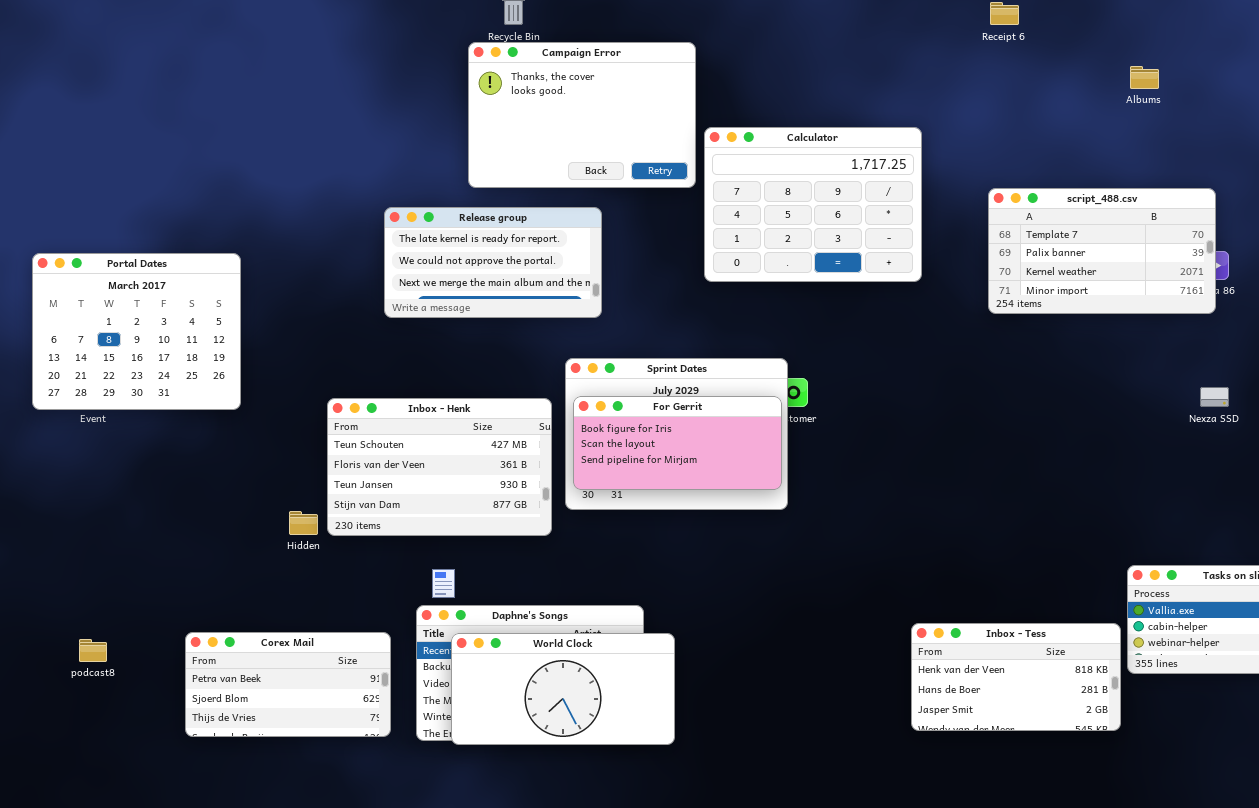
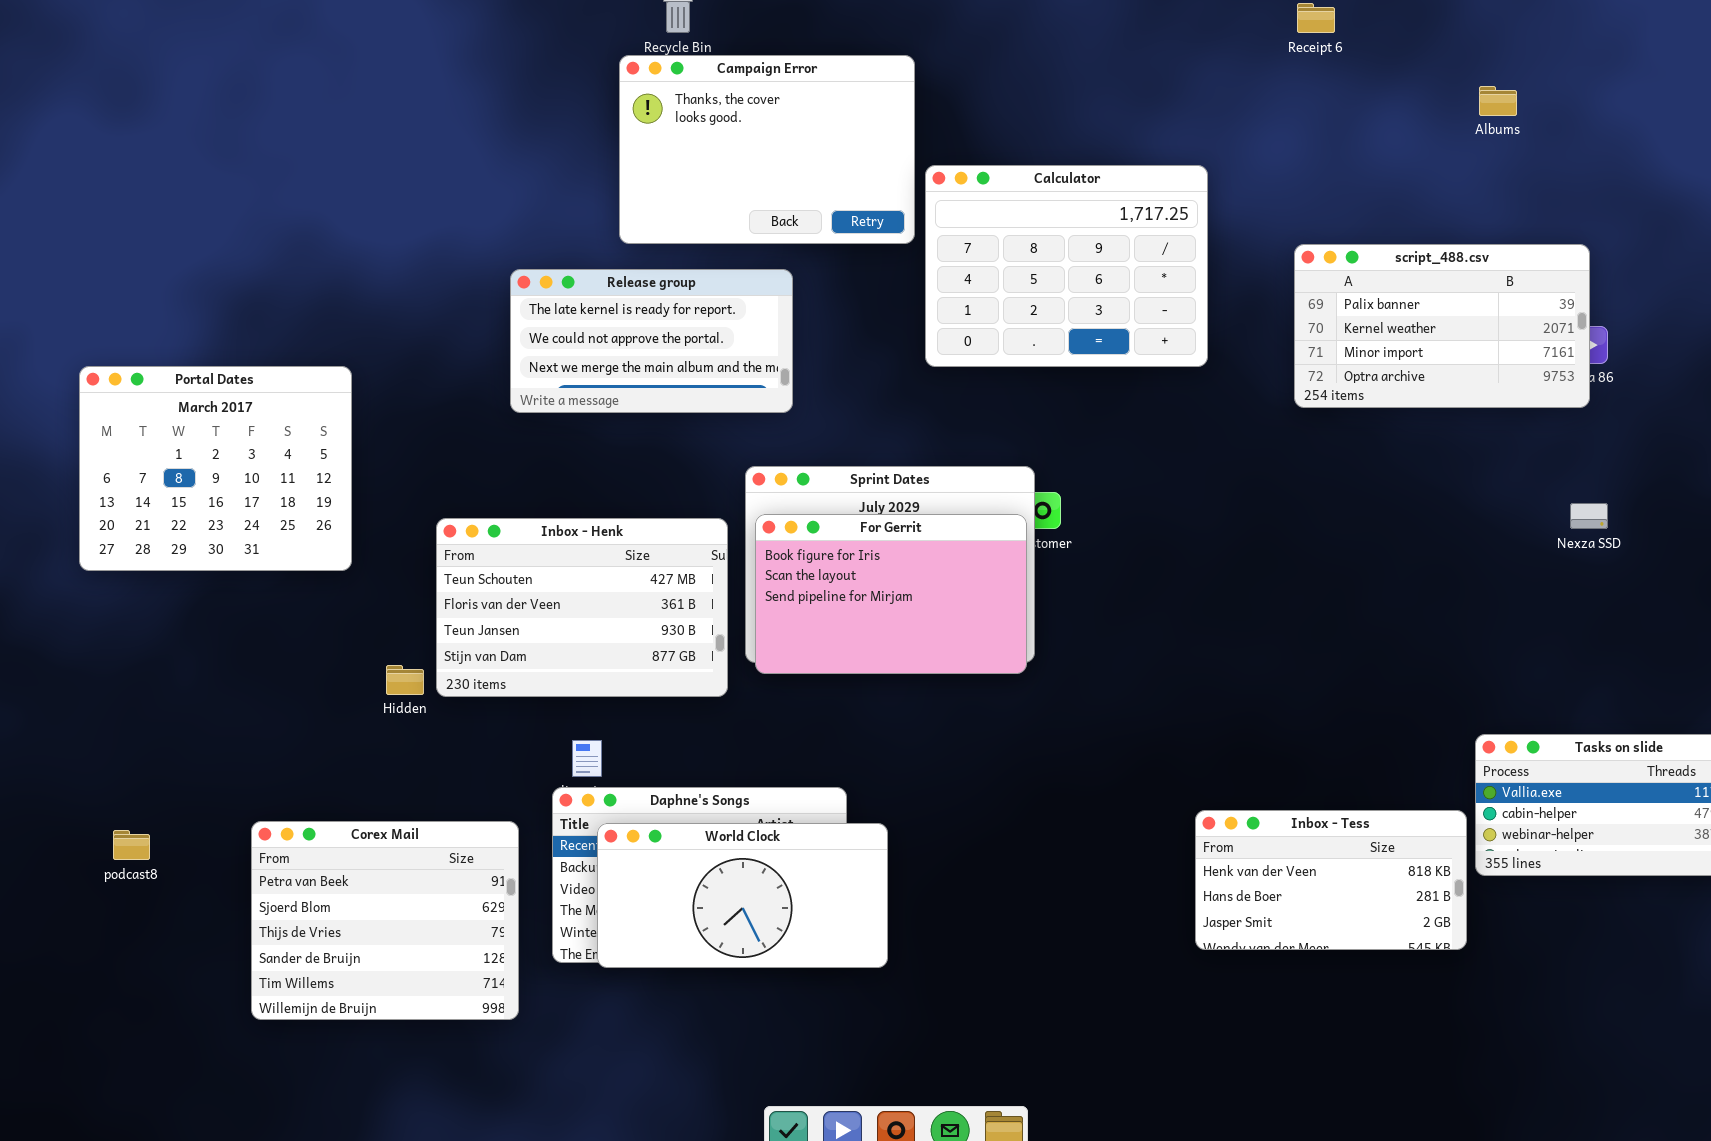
script_488.csv: [988,188,1216,314] -> [1294,244,1590,408], scrolled down 1 row
Portal Dates: [32,253,241,410] -> [79,366,352,571], moved
For Gerrit: [573,396,782,490] -> [755,514,1027,674], resized
Corex Mail: [185,632,391,737] -> [251,821,519,1020], resized

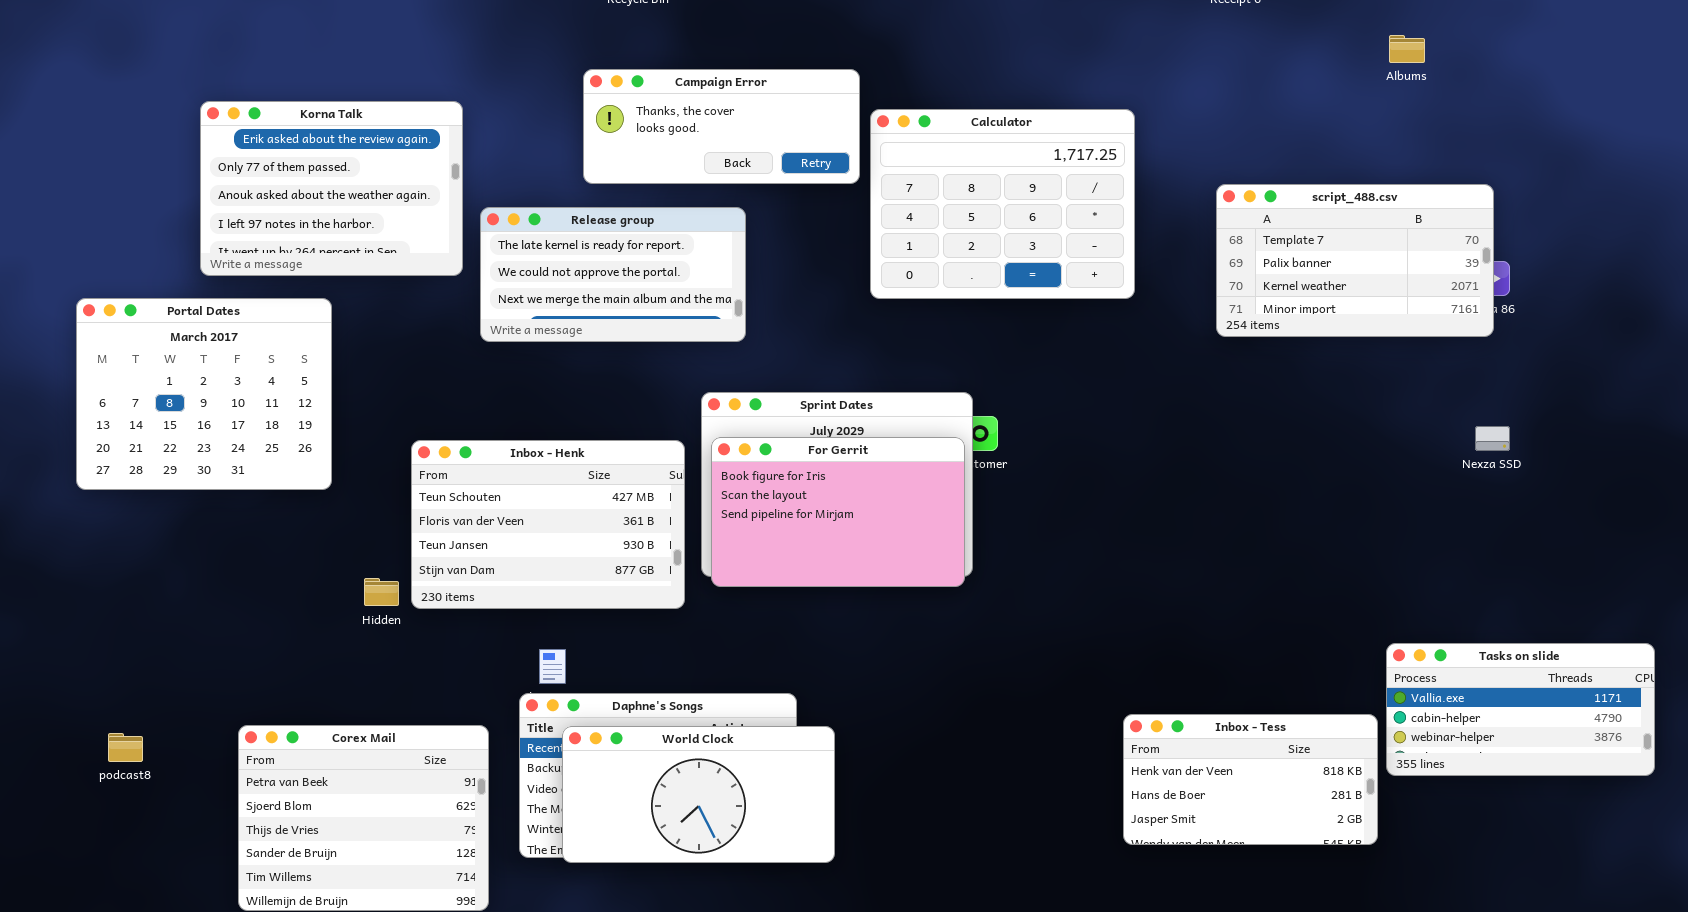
Campaign Error: [619,55,915,244] -> [583,69,860,184], resized
Korna Talk: none -> [200,101,463,276], opened
script_488.csv: [1294,244,1590,408] -> [1216,184,1494,337], scrolled up 1 row

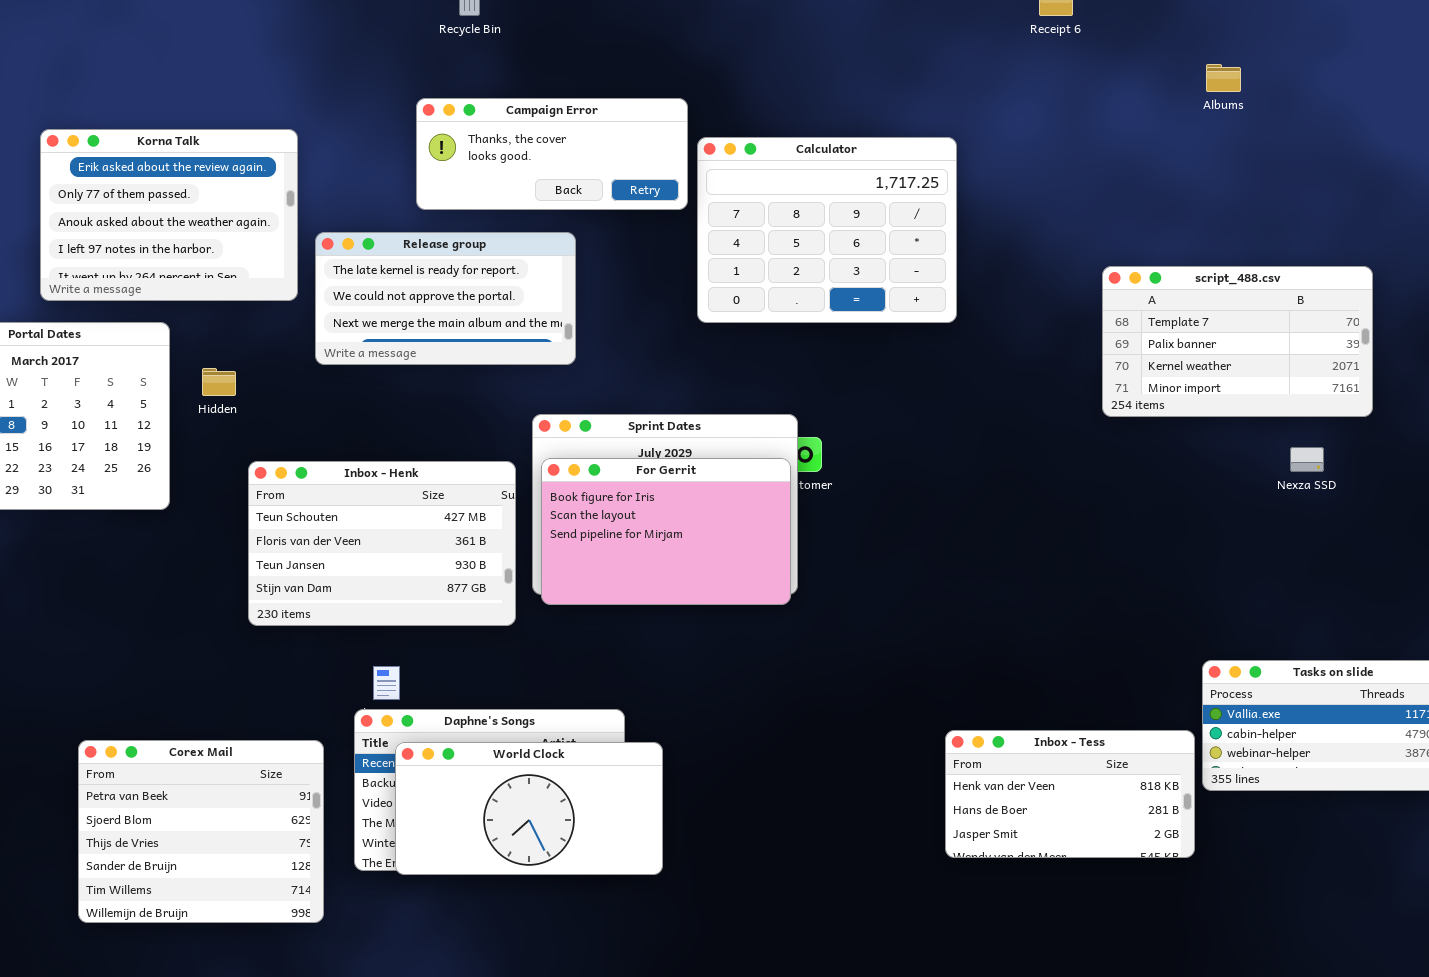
script_488.csv: [1216,184,1494,337] -> [1102,266,1373,417], moved
Hidden: [364,578,399,606] -> [202,368,236,396], moved

